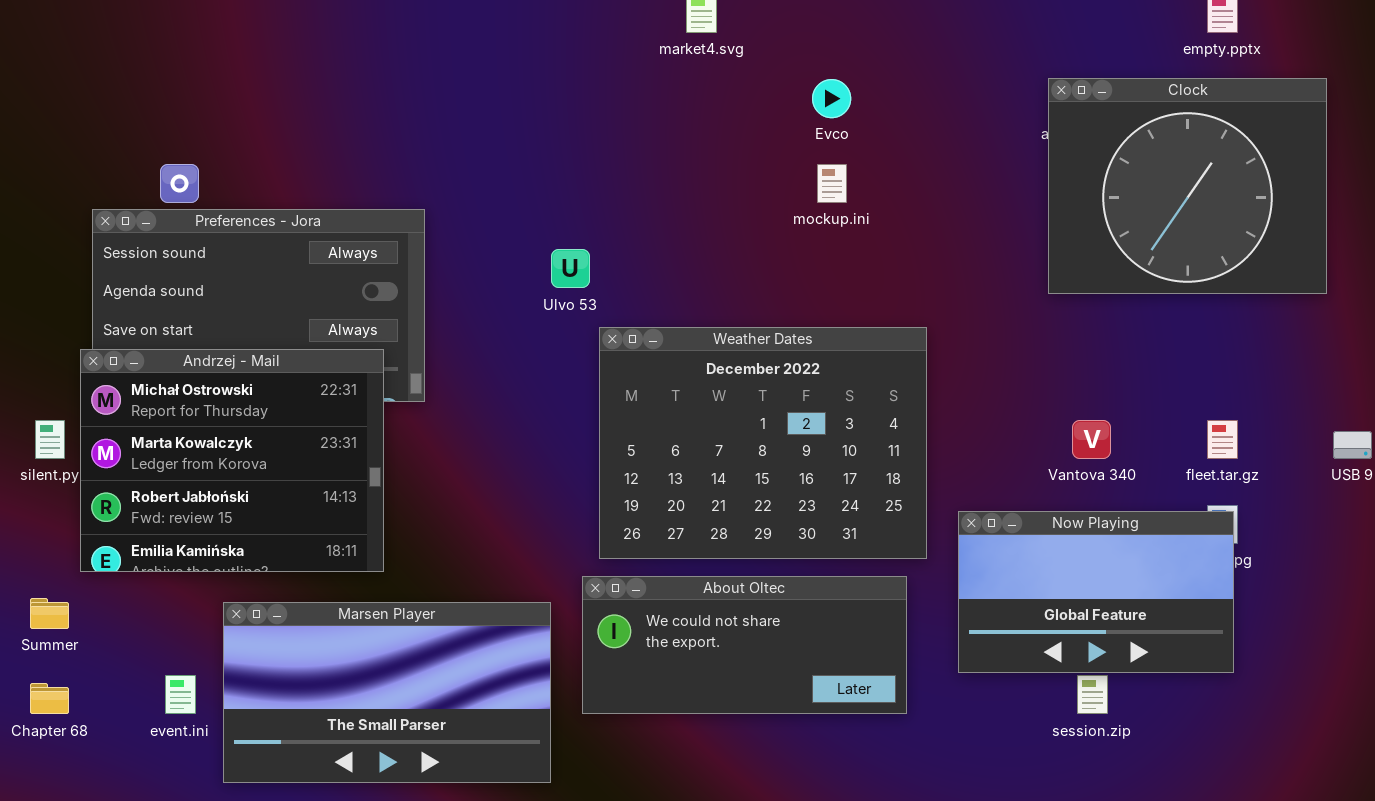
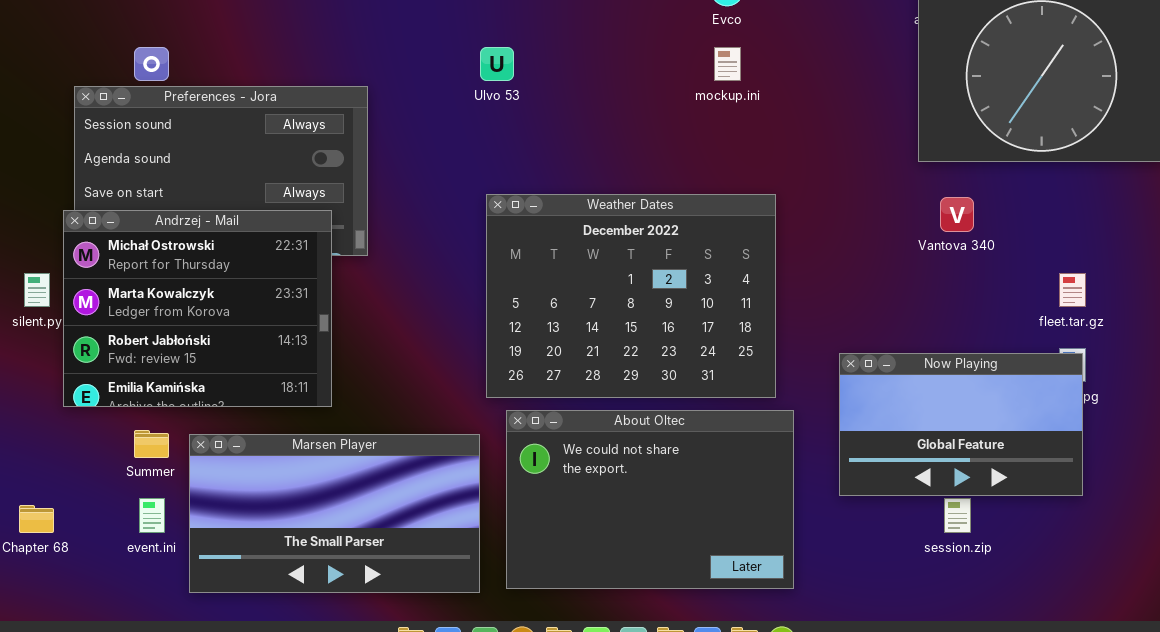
Ulvo 53: [551,249,590,288] -> [480,47,514,81], moved
Weather Dates: [599,327,927,559] -> [486,194,776,398], moved
Vantova 340: [1072,420,1111,459] -> [940,197,974,232], moved
About Oltec: [582,576,907,714] -> [506,410,794,589], resized
Summer: [30,598,69,629] -> [134,430,169,458], moved

